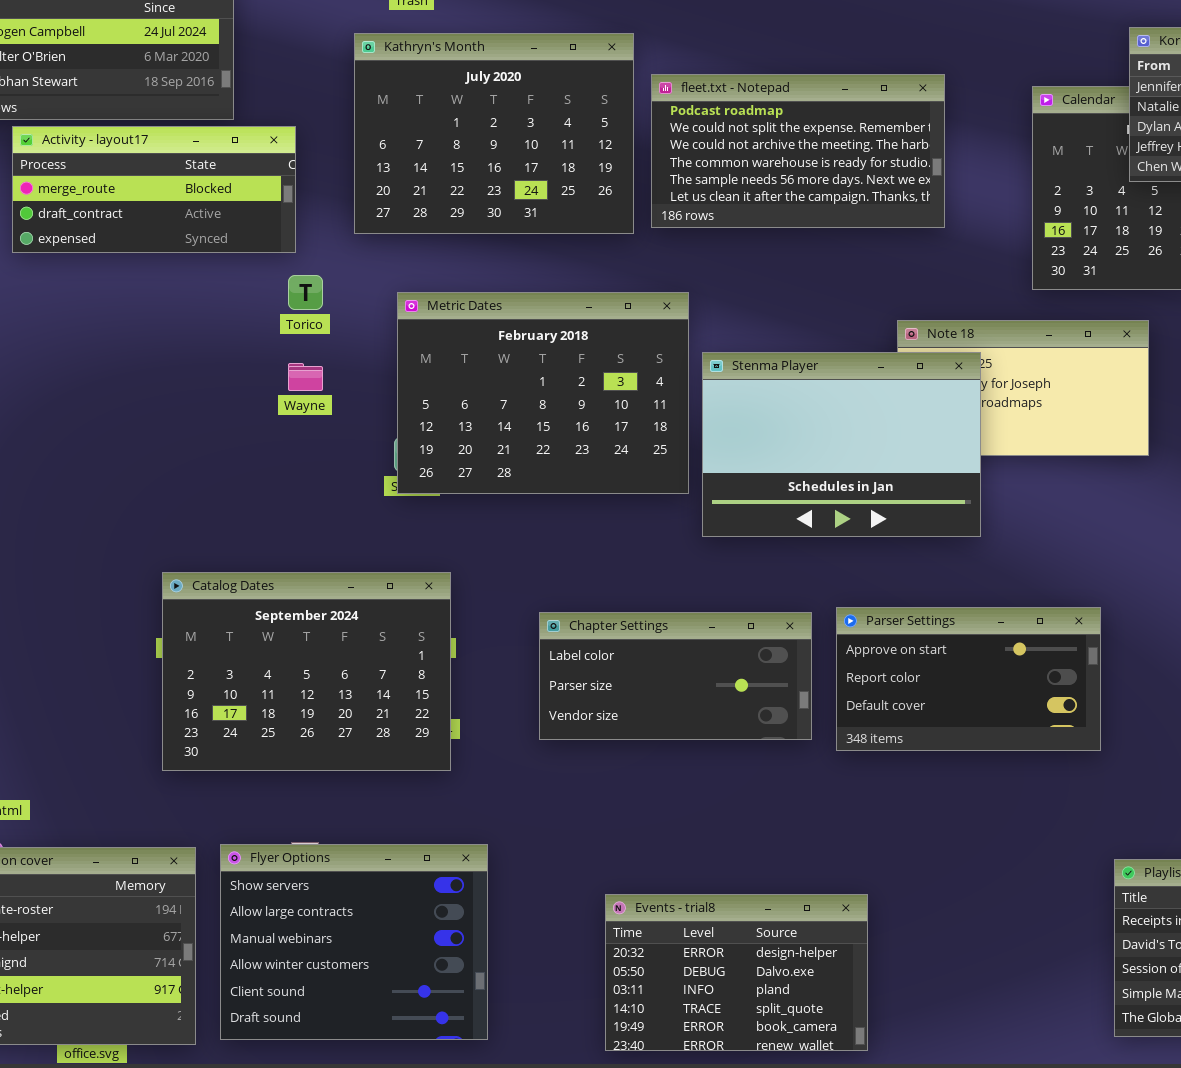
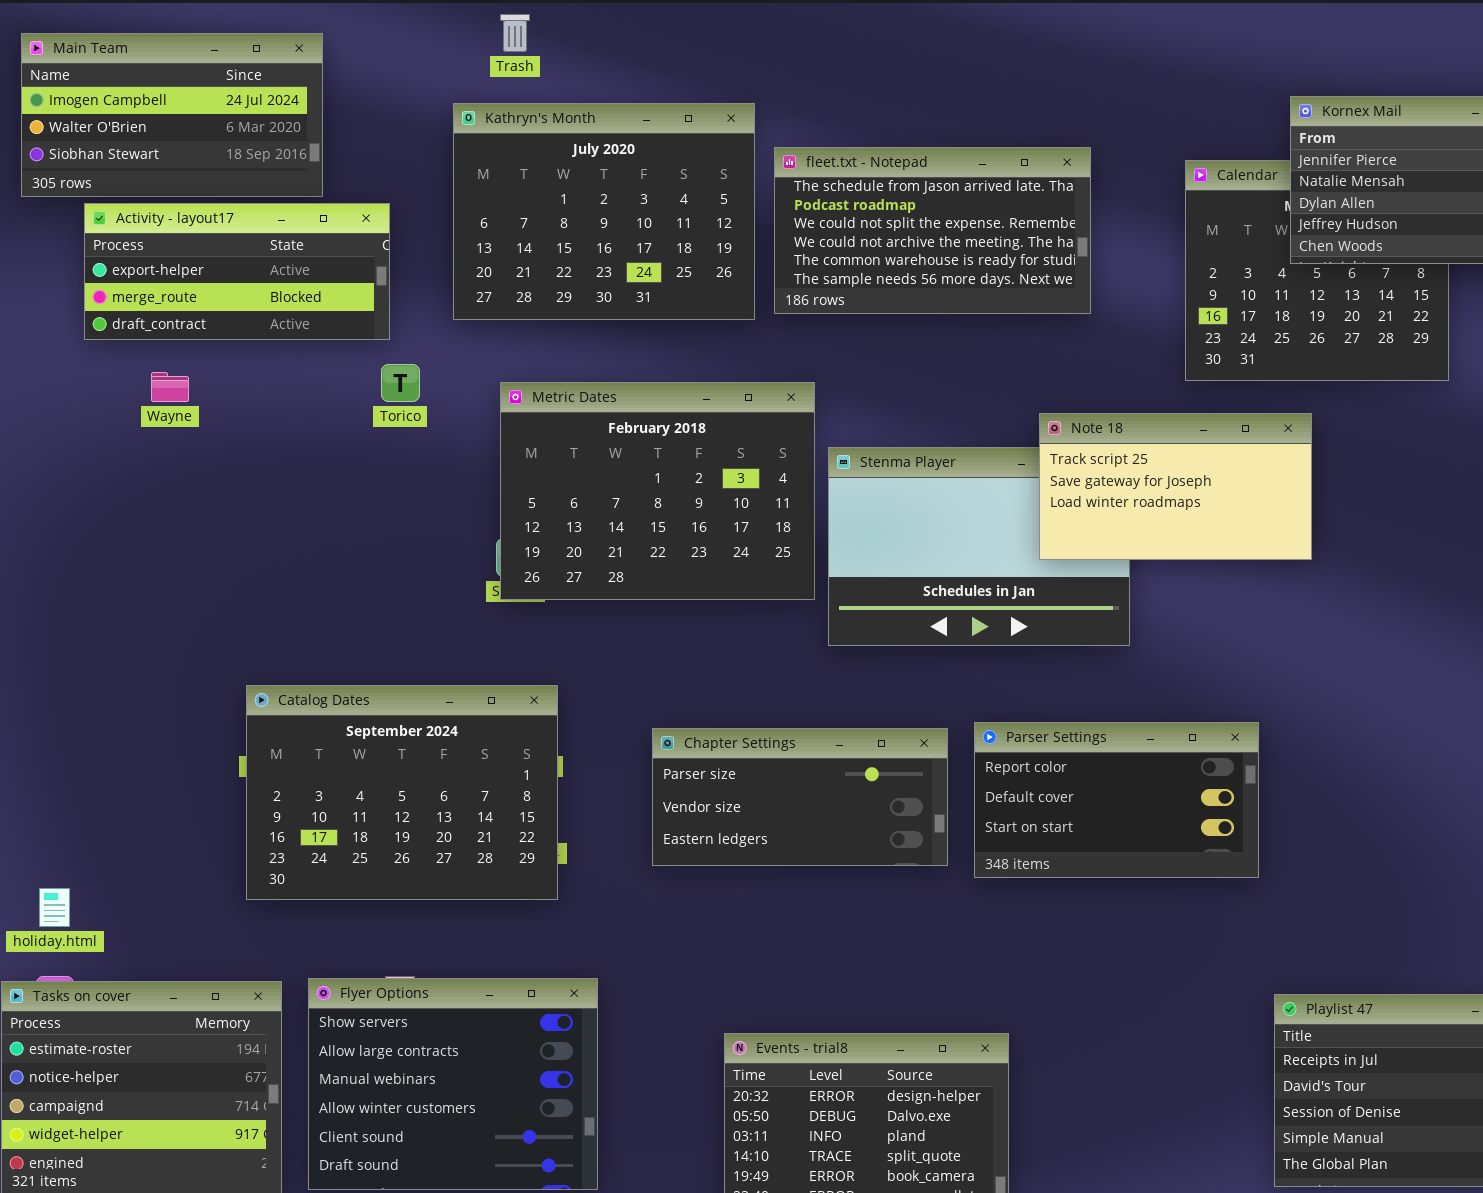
fleet.txt - Notepad: [651,74,945,228] -> [774,147,1091,314], scrolled up 1 row
Activity - layout17: [12,126,296,253] -> [84,203,390,340], scrolled up 1 row
Note 18: [897,320,1149,456] -> [1039,413,1312,560], raised
Wayne: [288,363,323,391] -> [151,372,189,402], moved
Parser Settings: [836,607,1101,751] -> [974,722,1259,878], scrolled down 1 row
Chapter Settings: [539,612,812,740] -> [652,728,948,866], scrolled down 1 row

